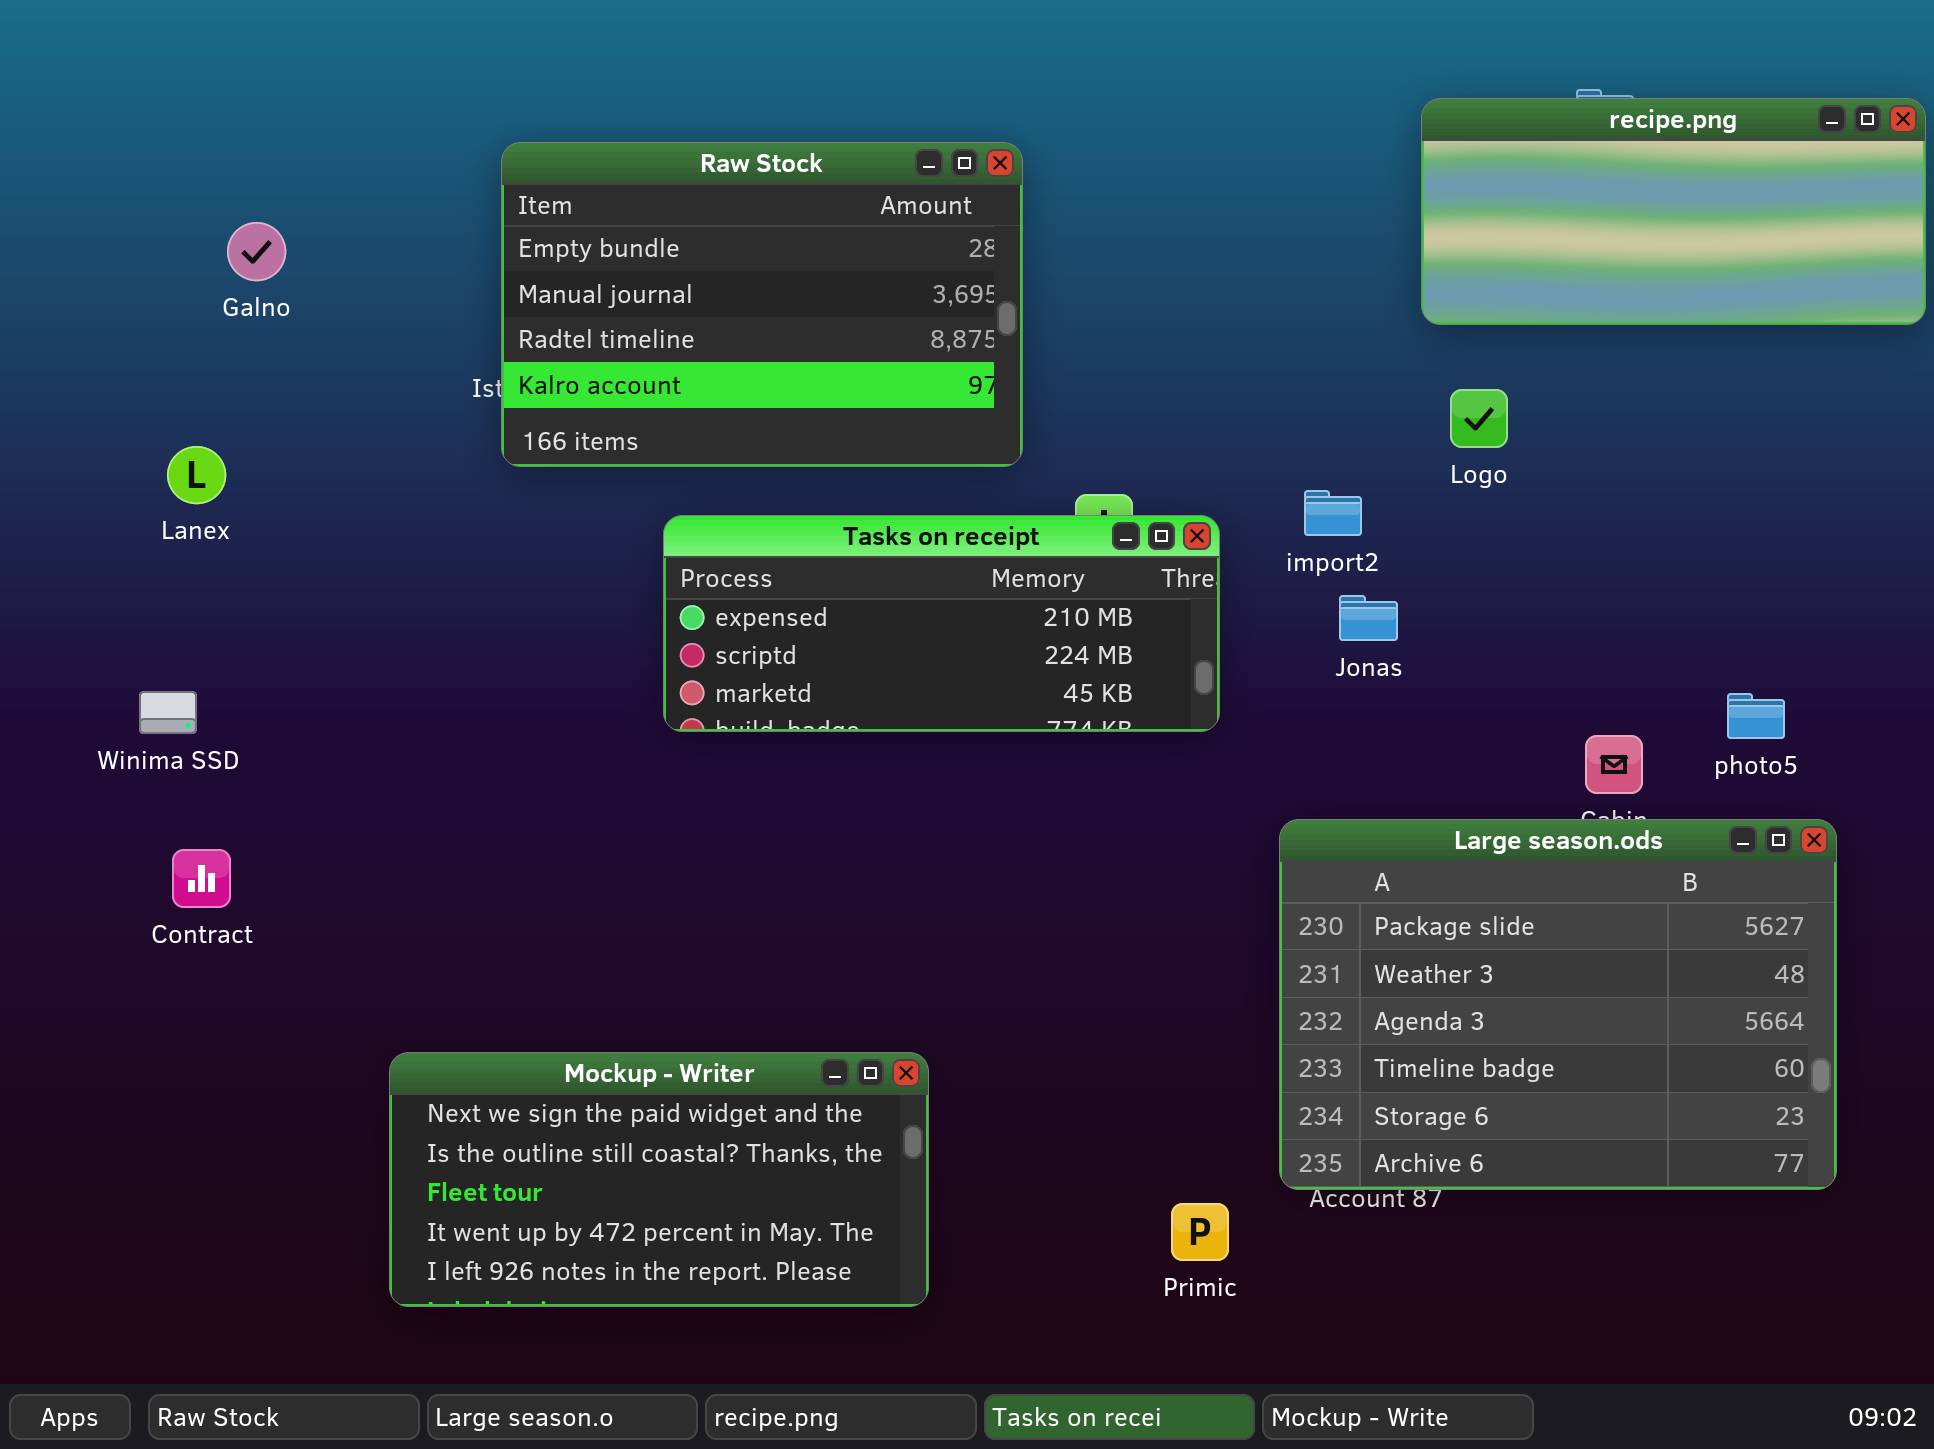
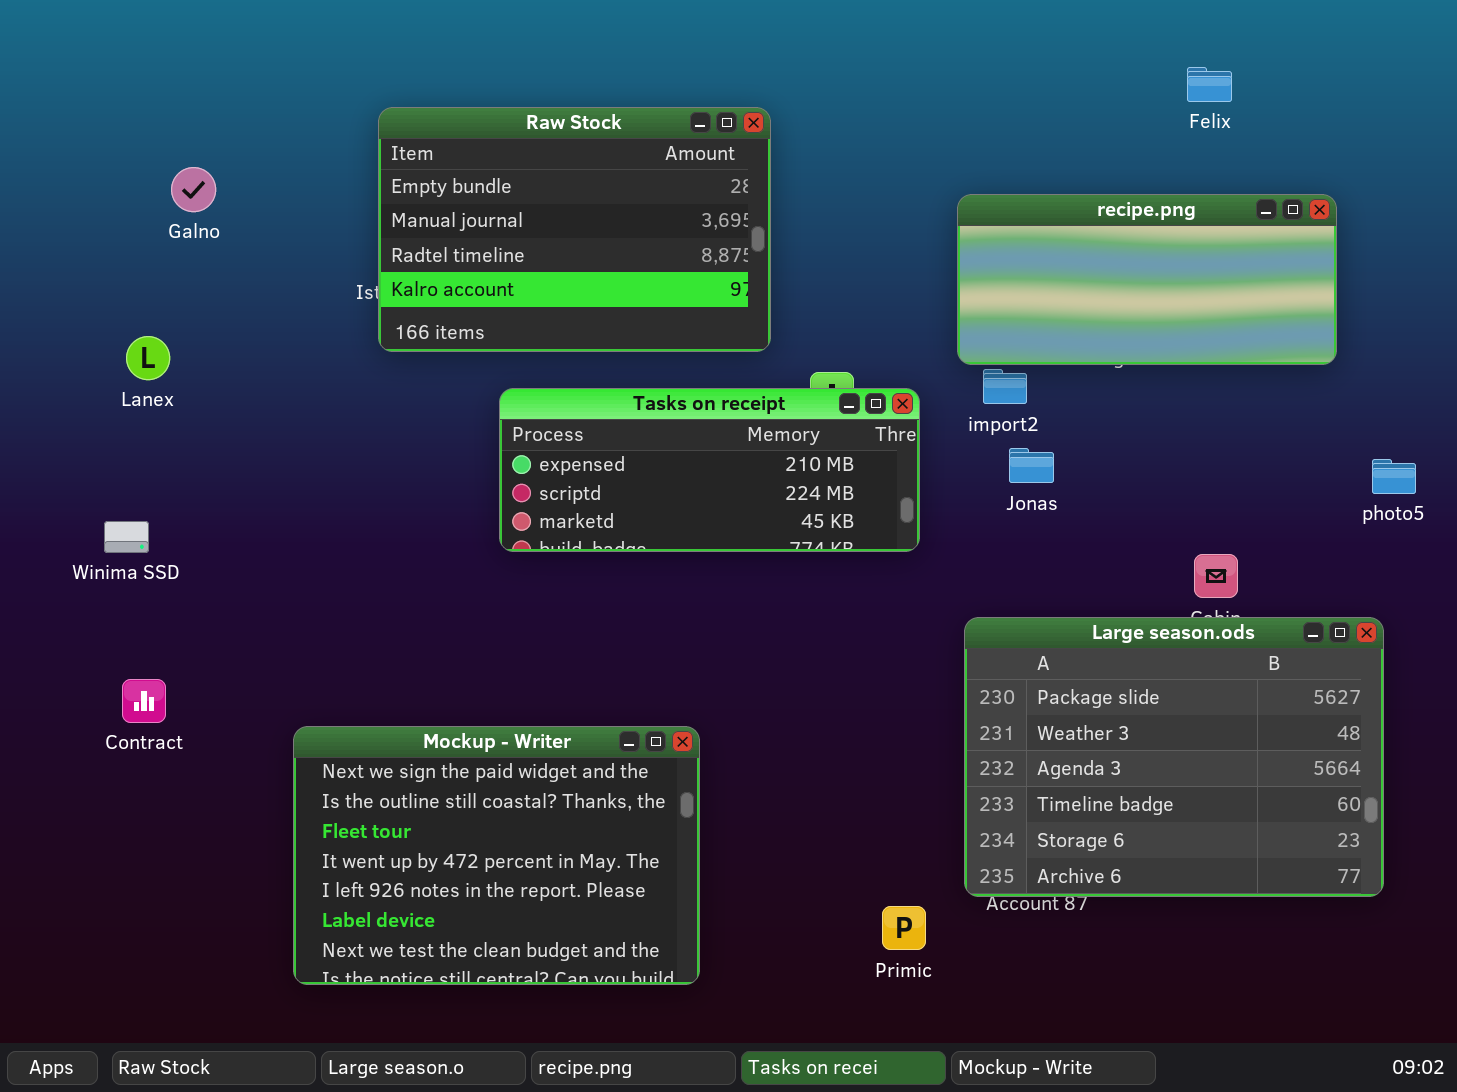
recipe.png: [1421,98,1926,325] -> [957,194,1337,365], moved
photo5: [1727,693,1785,739] -> [1372,459,1416,494], moved
Contract: [172,849,231,908] -> [122,679,166,723], moved
Mockup - Writer: [389,1052,929,1307] -> [293,726,700,985], resized

